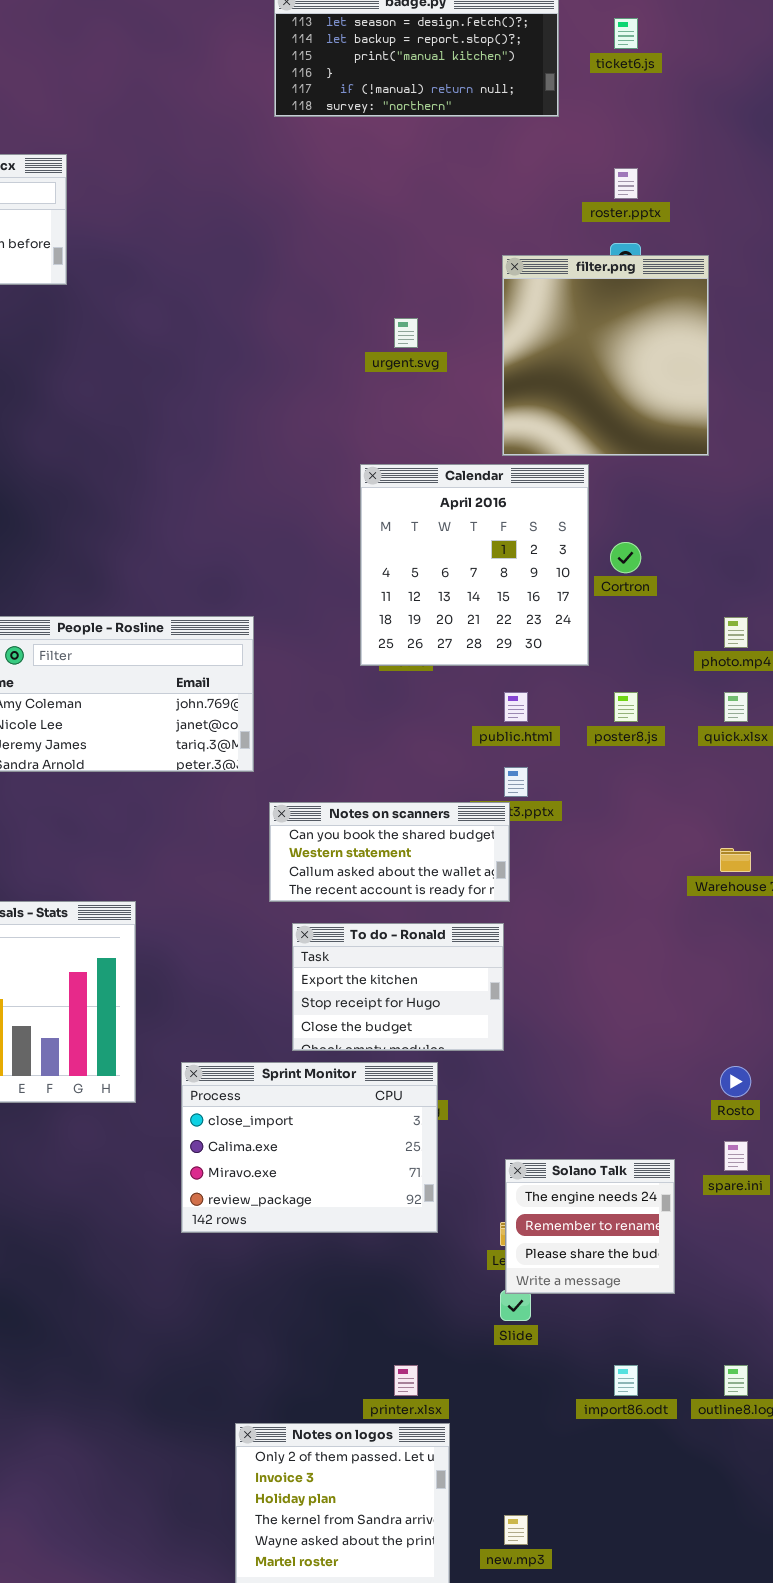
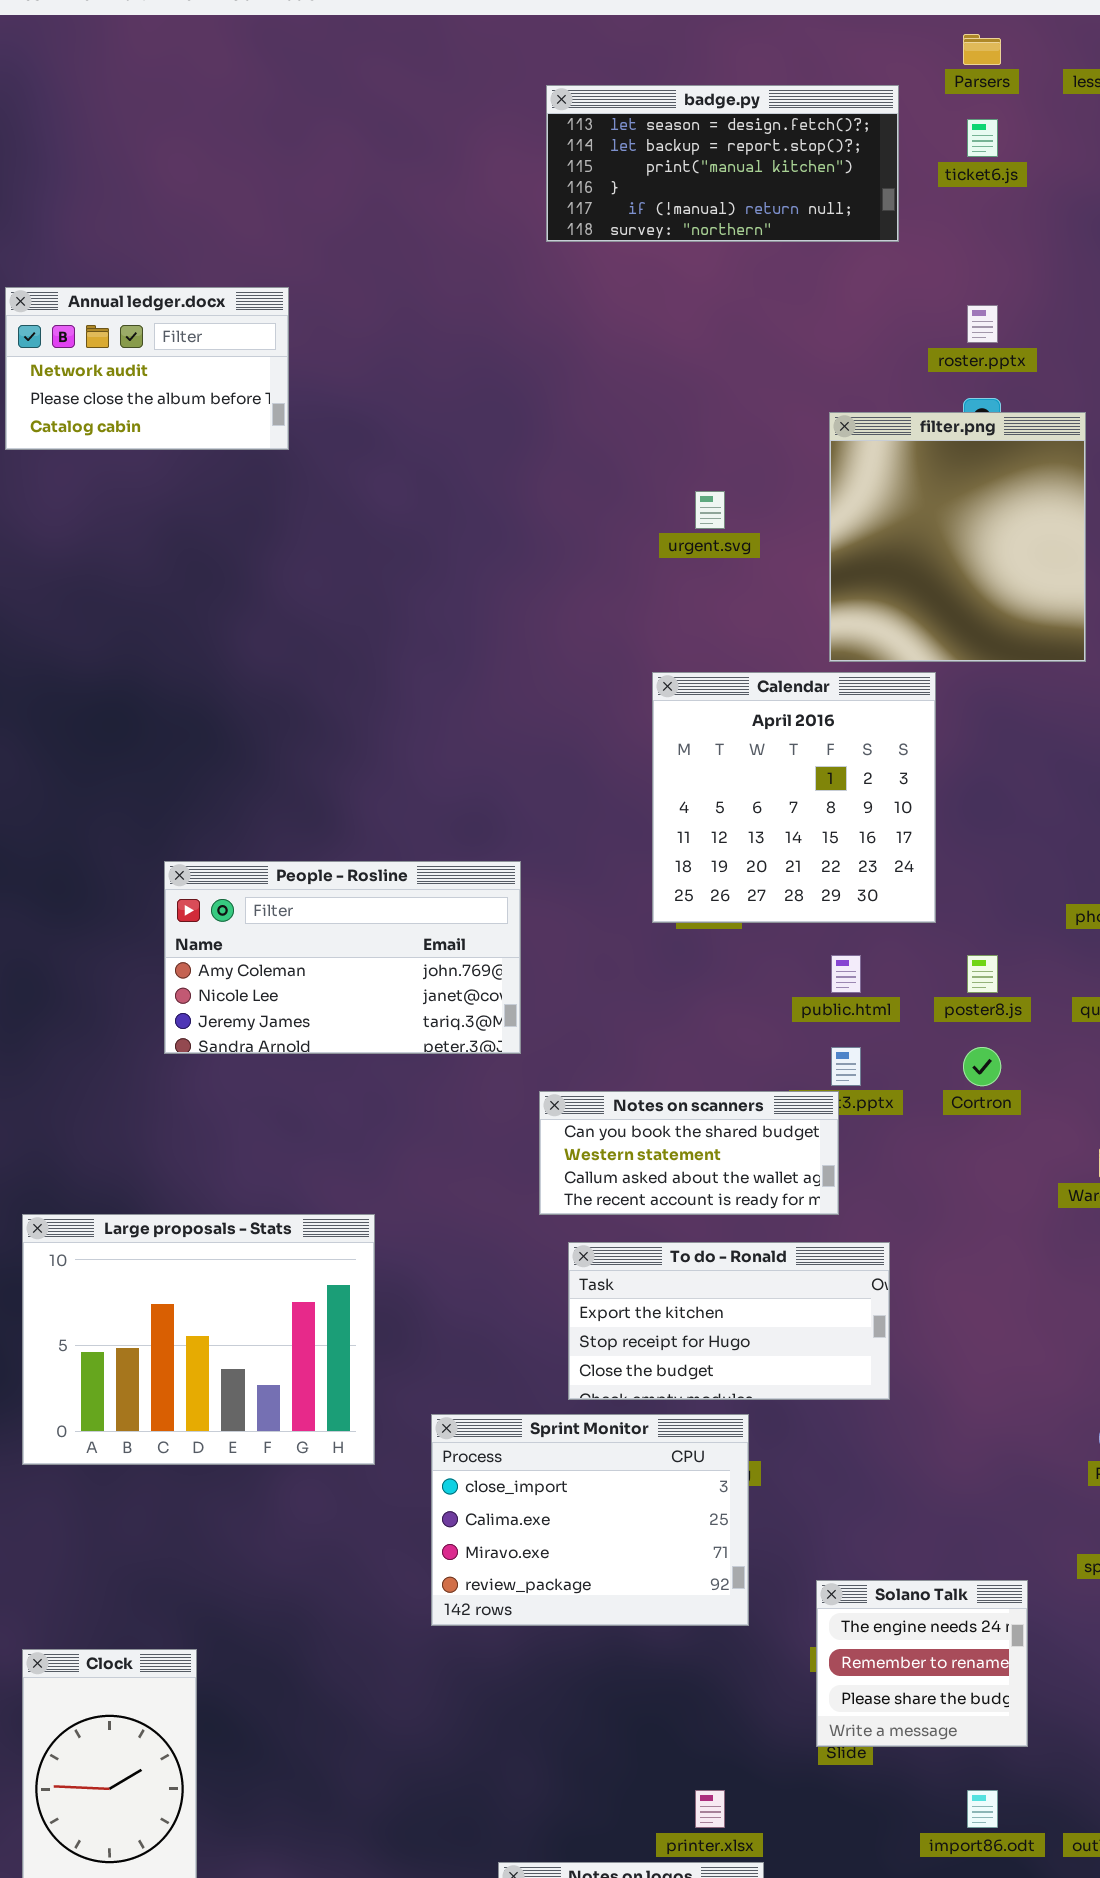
Cortron: [610,542,641,573] -> [963,1047,1001,1086], moved
To do - Ronald: [292,923,504,1051] -> [568,1242,890,1400], resized
Solano Talk: [505,1159,675,1294] -> [816,1580,1028,1747], moved

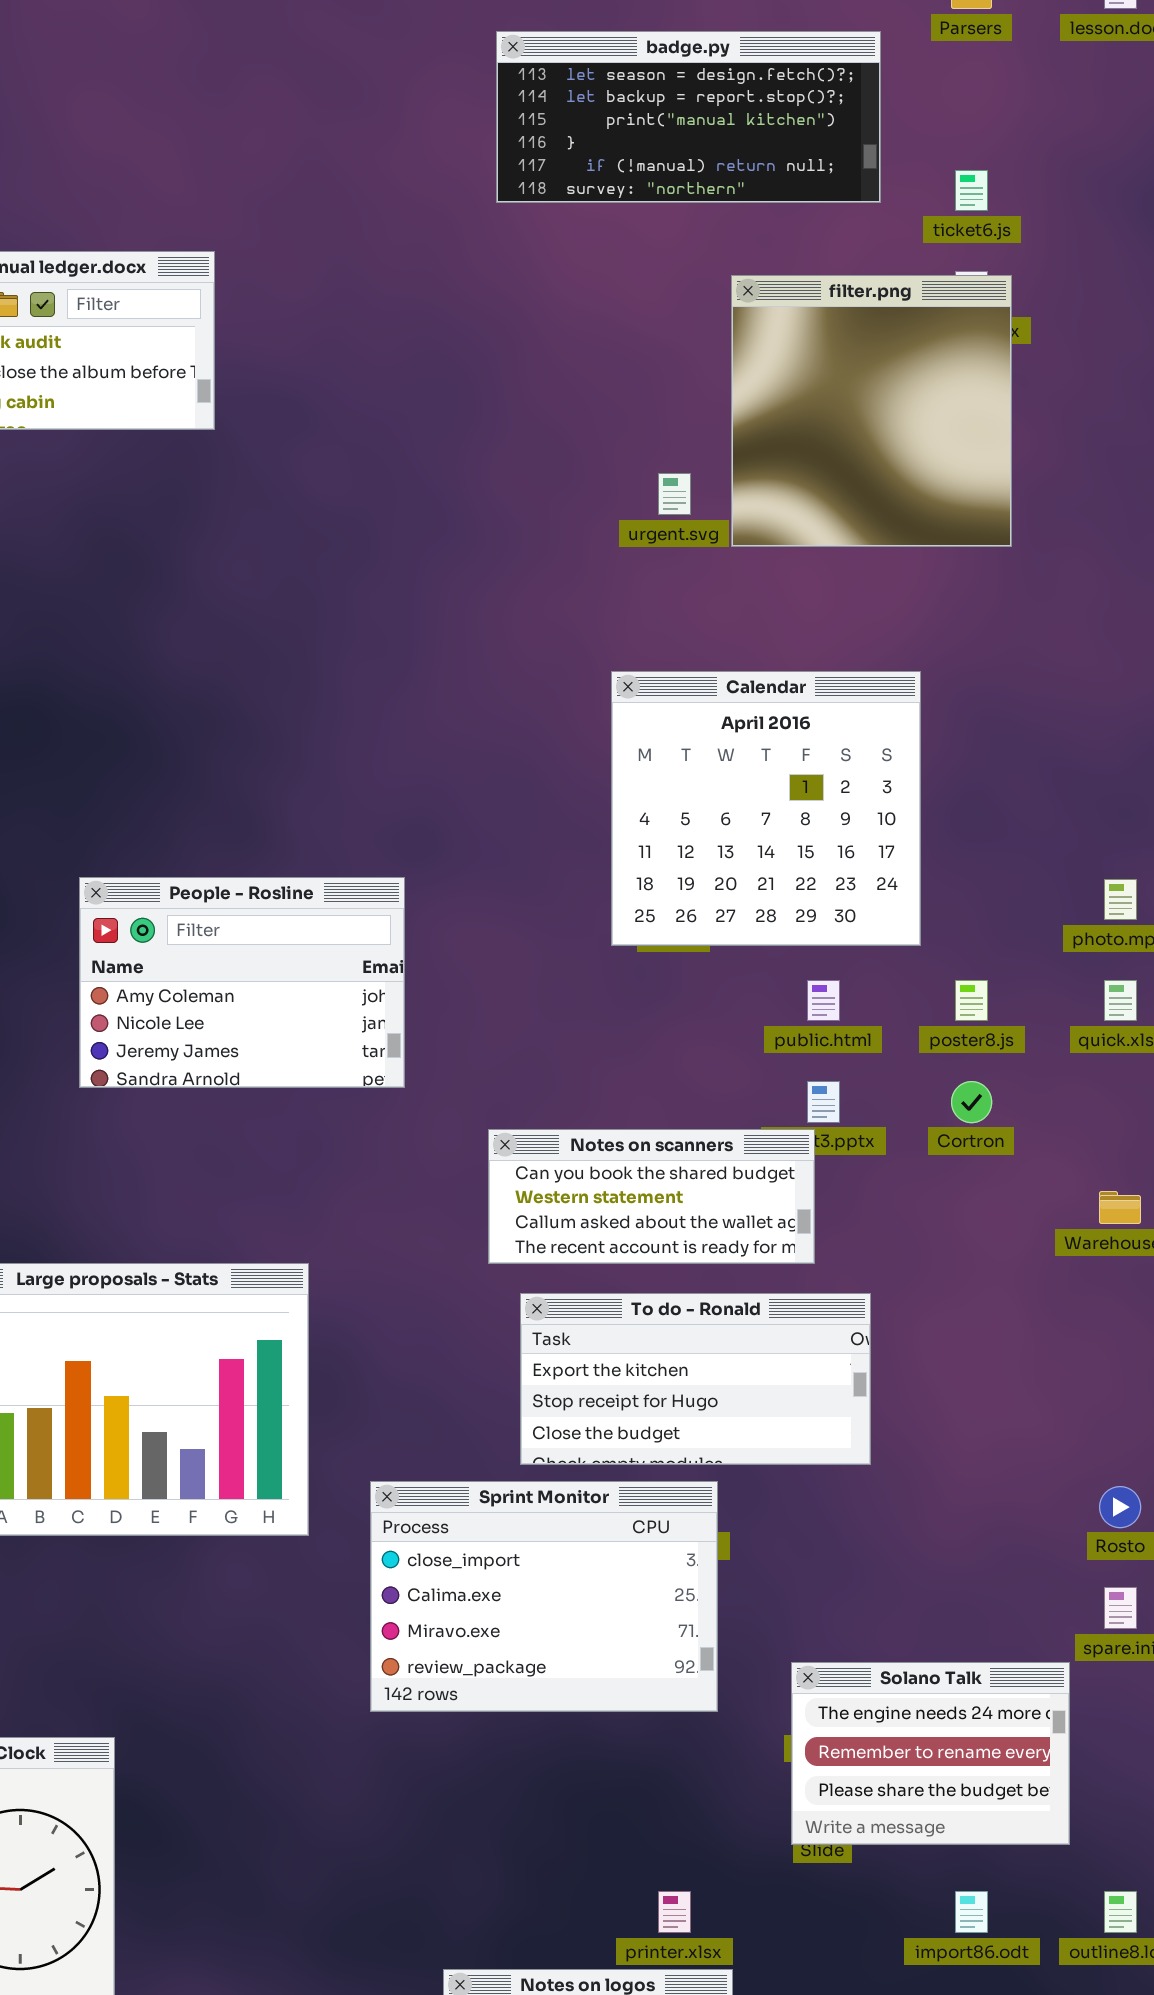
ticket6.js: [967,119,998,157] -> [955,170,988,211], moved
filter.png: [829,412,1086,662] -> [731,275,1012,547], moved
People - Rosline: [164,861,521,1054] -> [79,877,405,1088], resized
Solano Talk: [816,1580,1028,1747] -> [791,1662,1070,1845], resized

